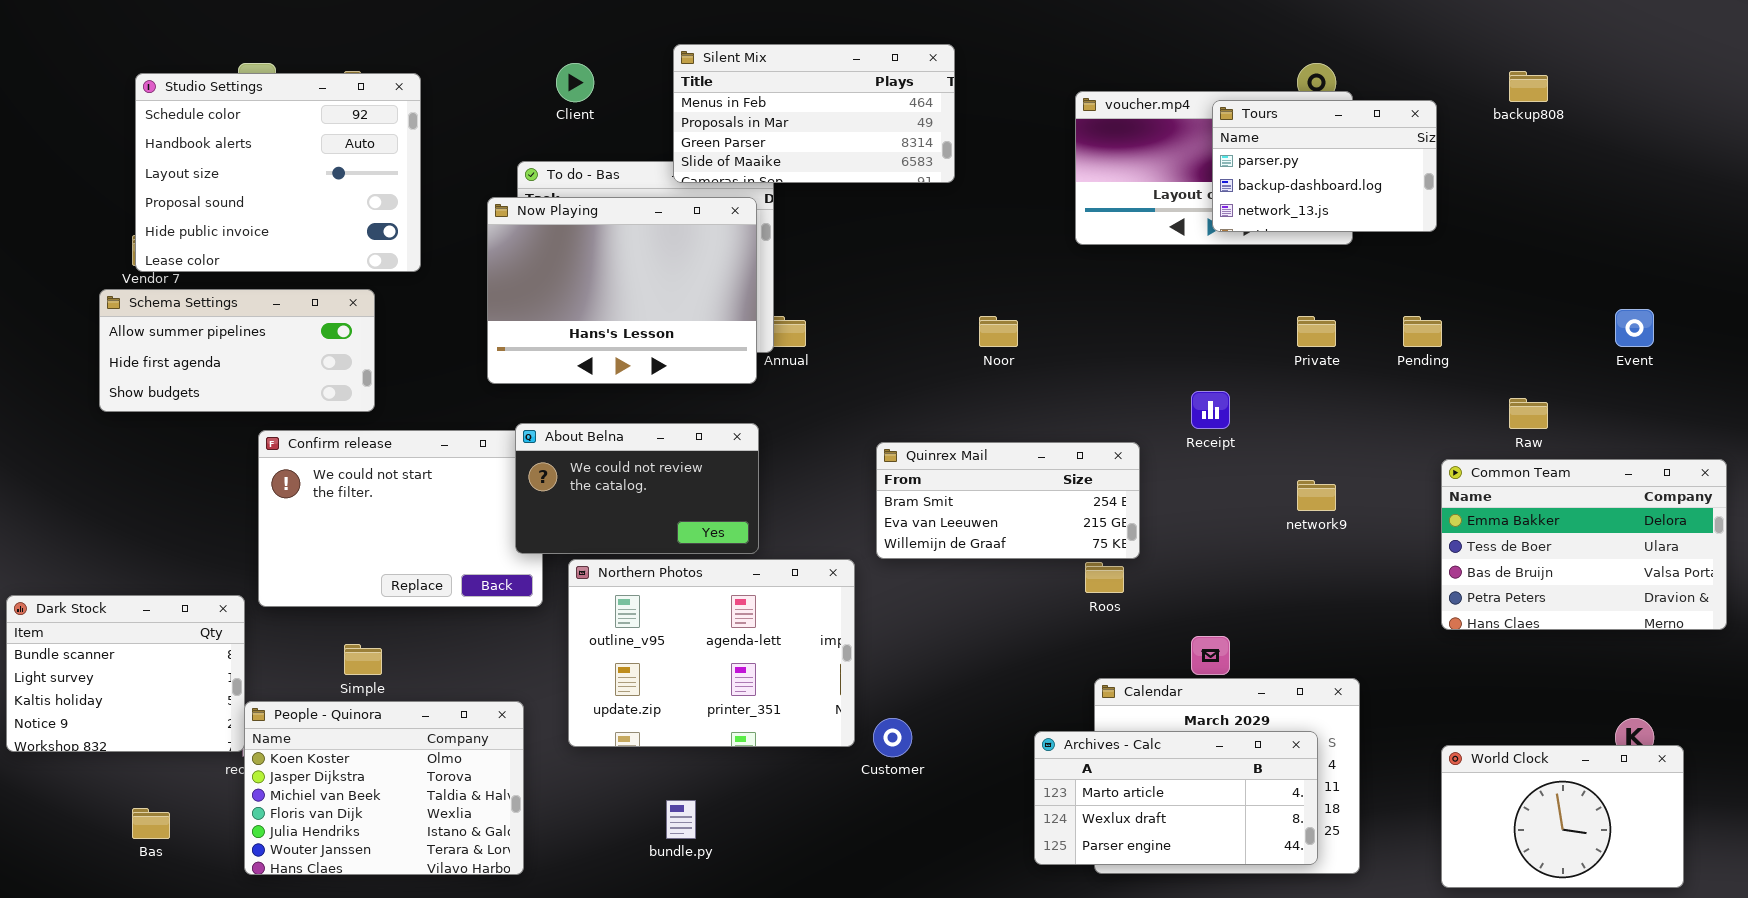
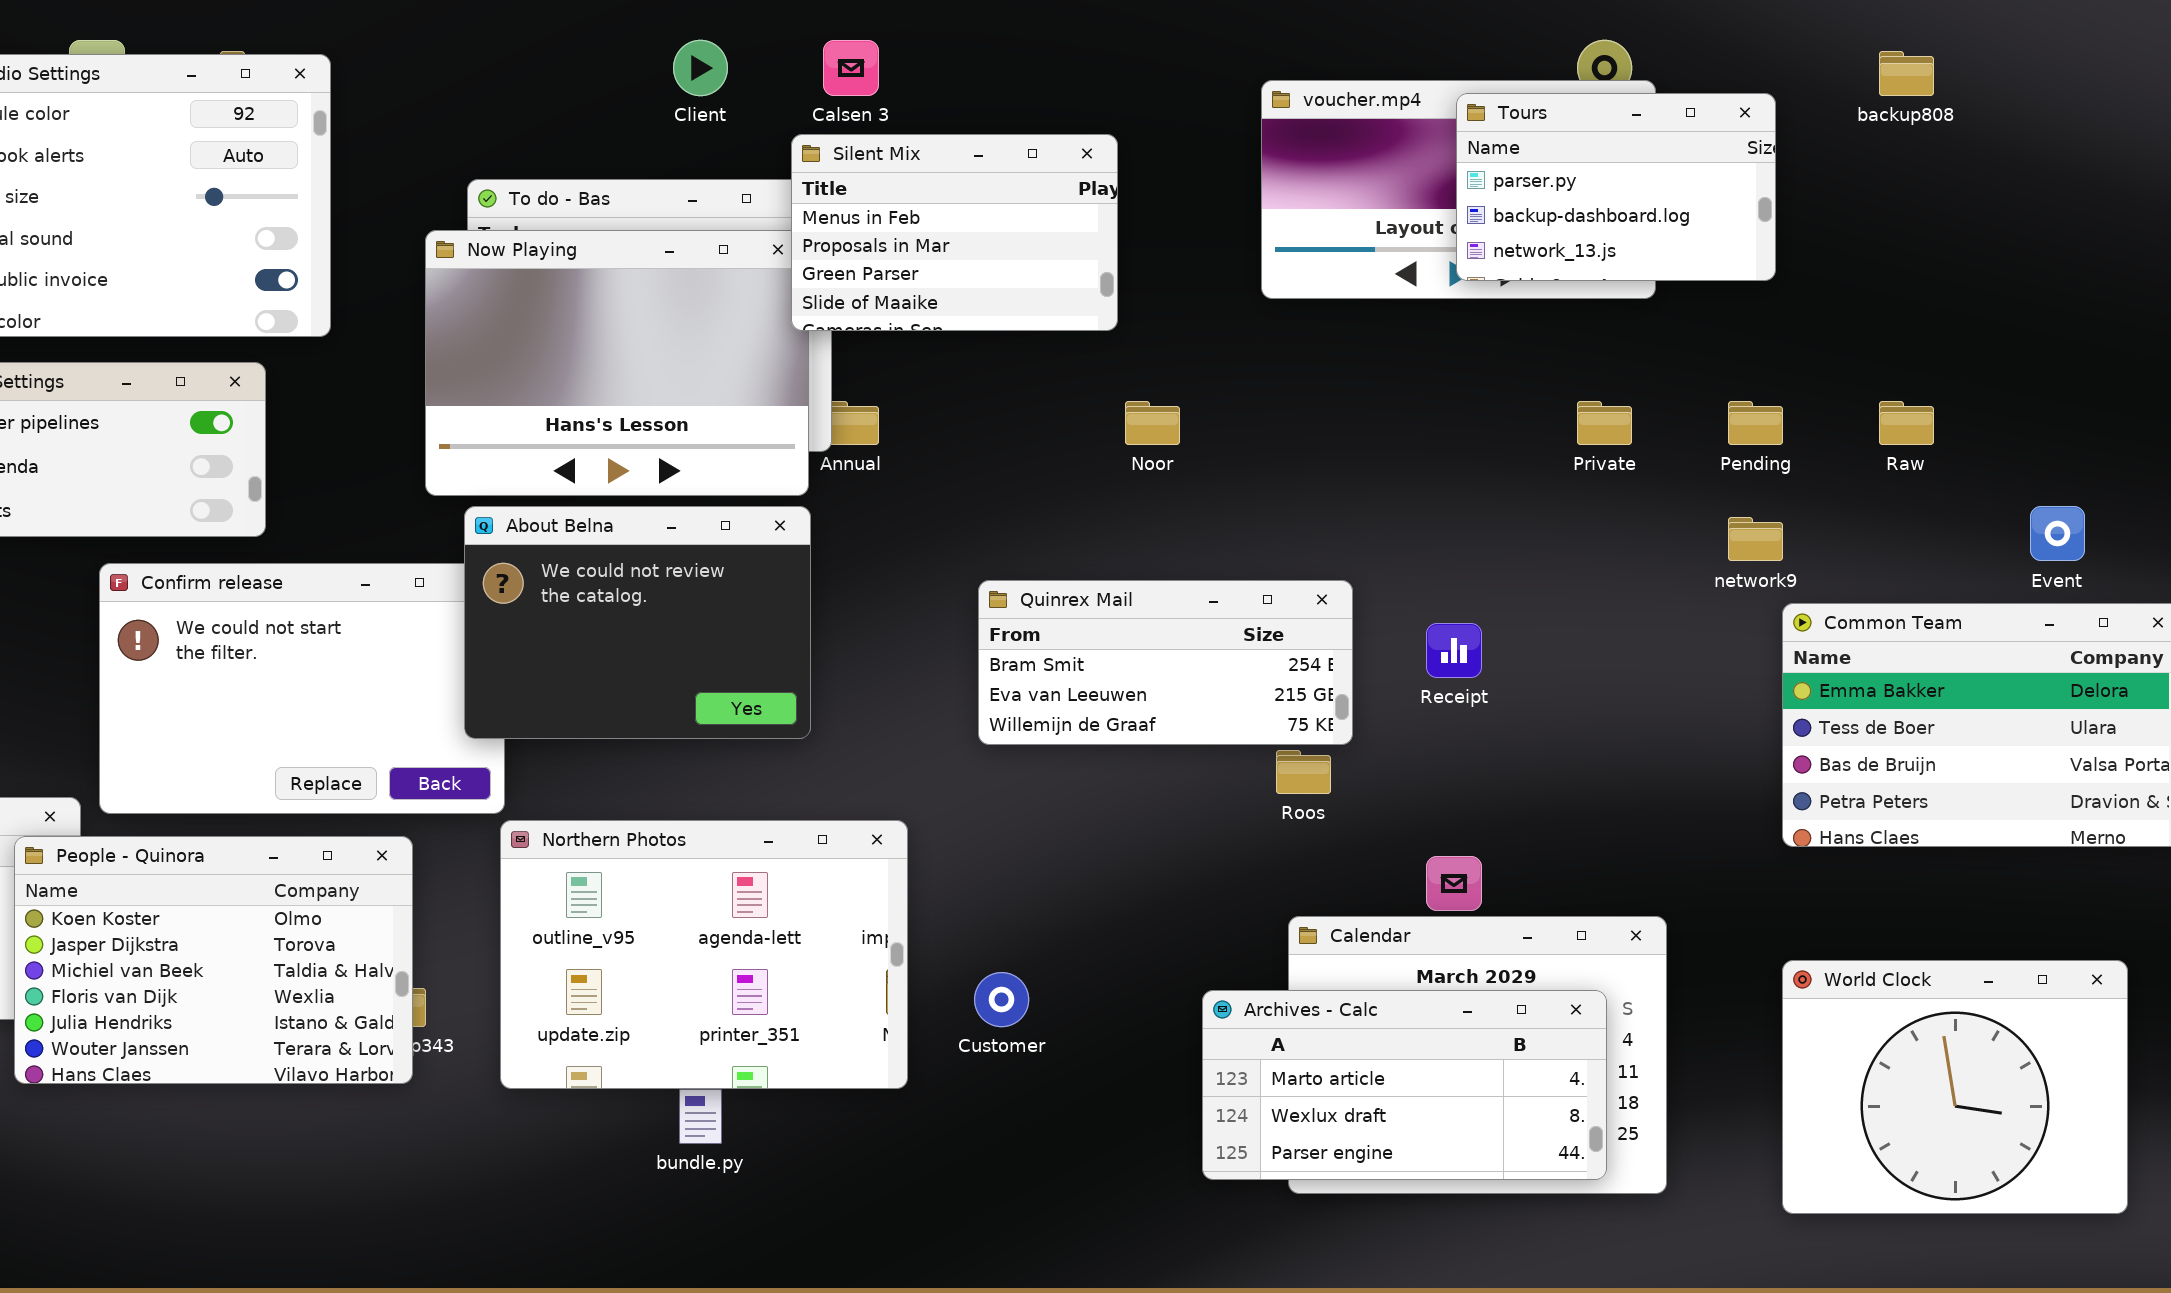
Silent Mix: [673,44,955,183] -> [791,134,1118,331], moved, resized
Client: [556,63,594,102] -> [673,40,728,96], moved
Event: [1615,309,1654,347] -> [2030,506,2085,561], moved
Receipt: [1191,391,1230,429] -> [1426,623,1482,678], moved
Raw: [1509,398,1548,429] -> [1879,401,1934,445], moved
About Belna: [515,423,759,554] -> [464,506,811,739], resized
network9: [1297,480,1336,511] -> [1728,517,1783,561], moved
Northern Photos: [568,559,855,747] -> [500,820,908,1089], moved
People - Quinora: [244,701,524,875] -> [14,836,413,1084], moved
World Clock: [1441,745,1684,888] -> [1782,960,2128,1214], resized

